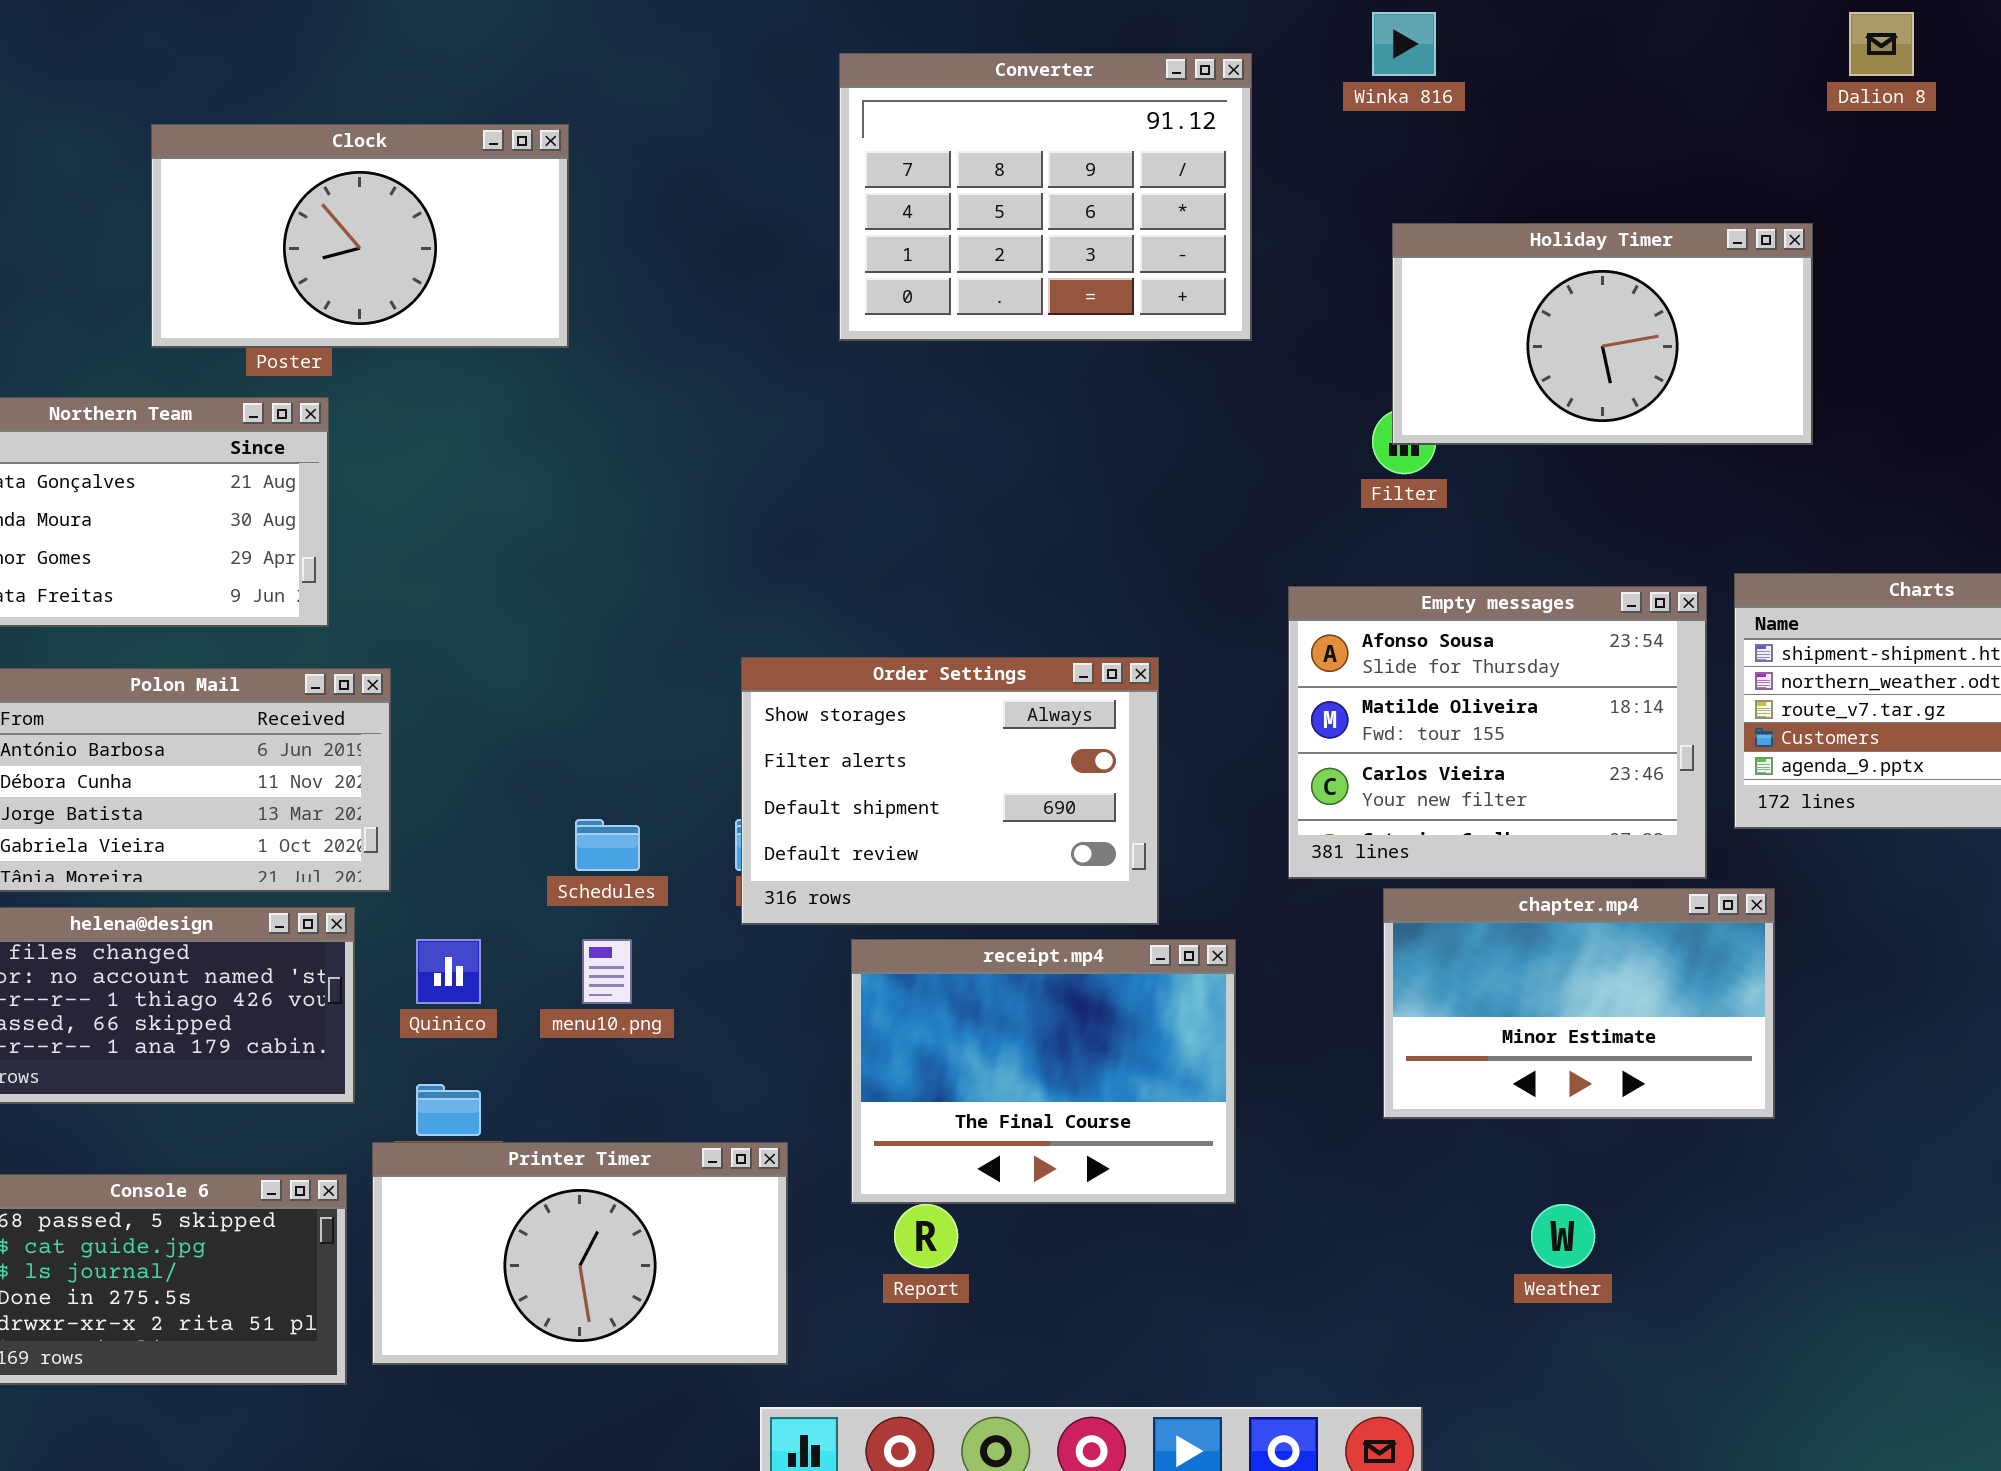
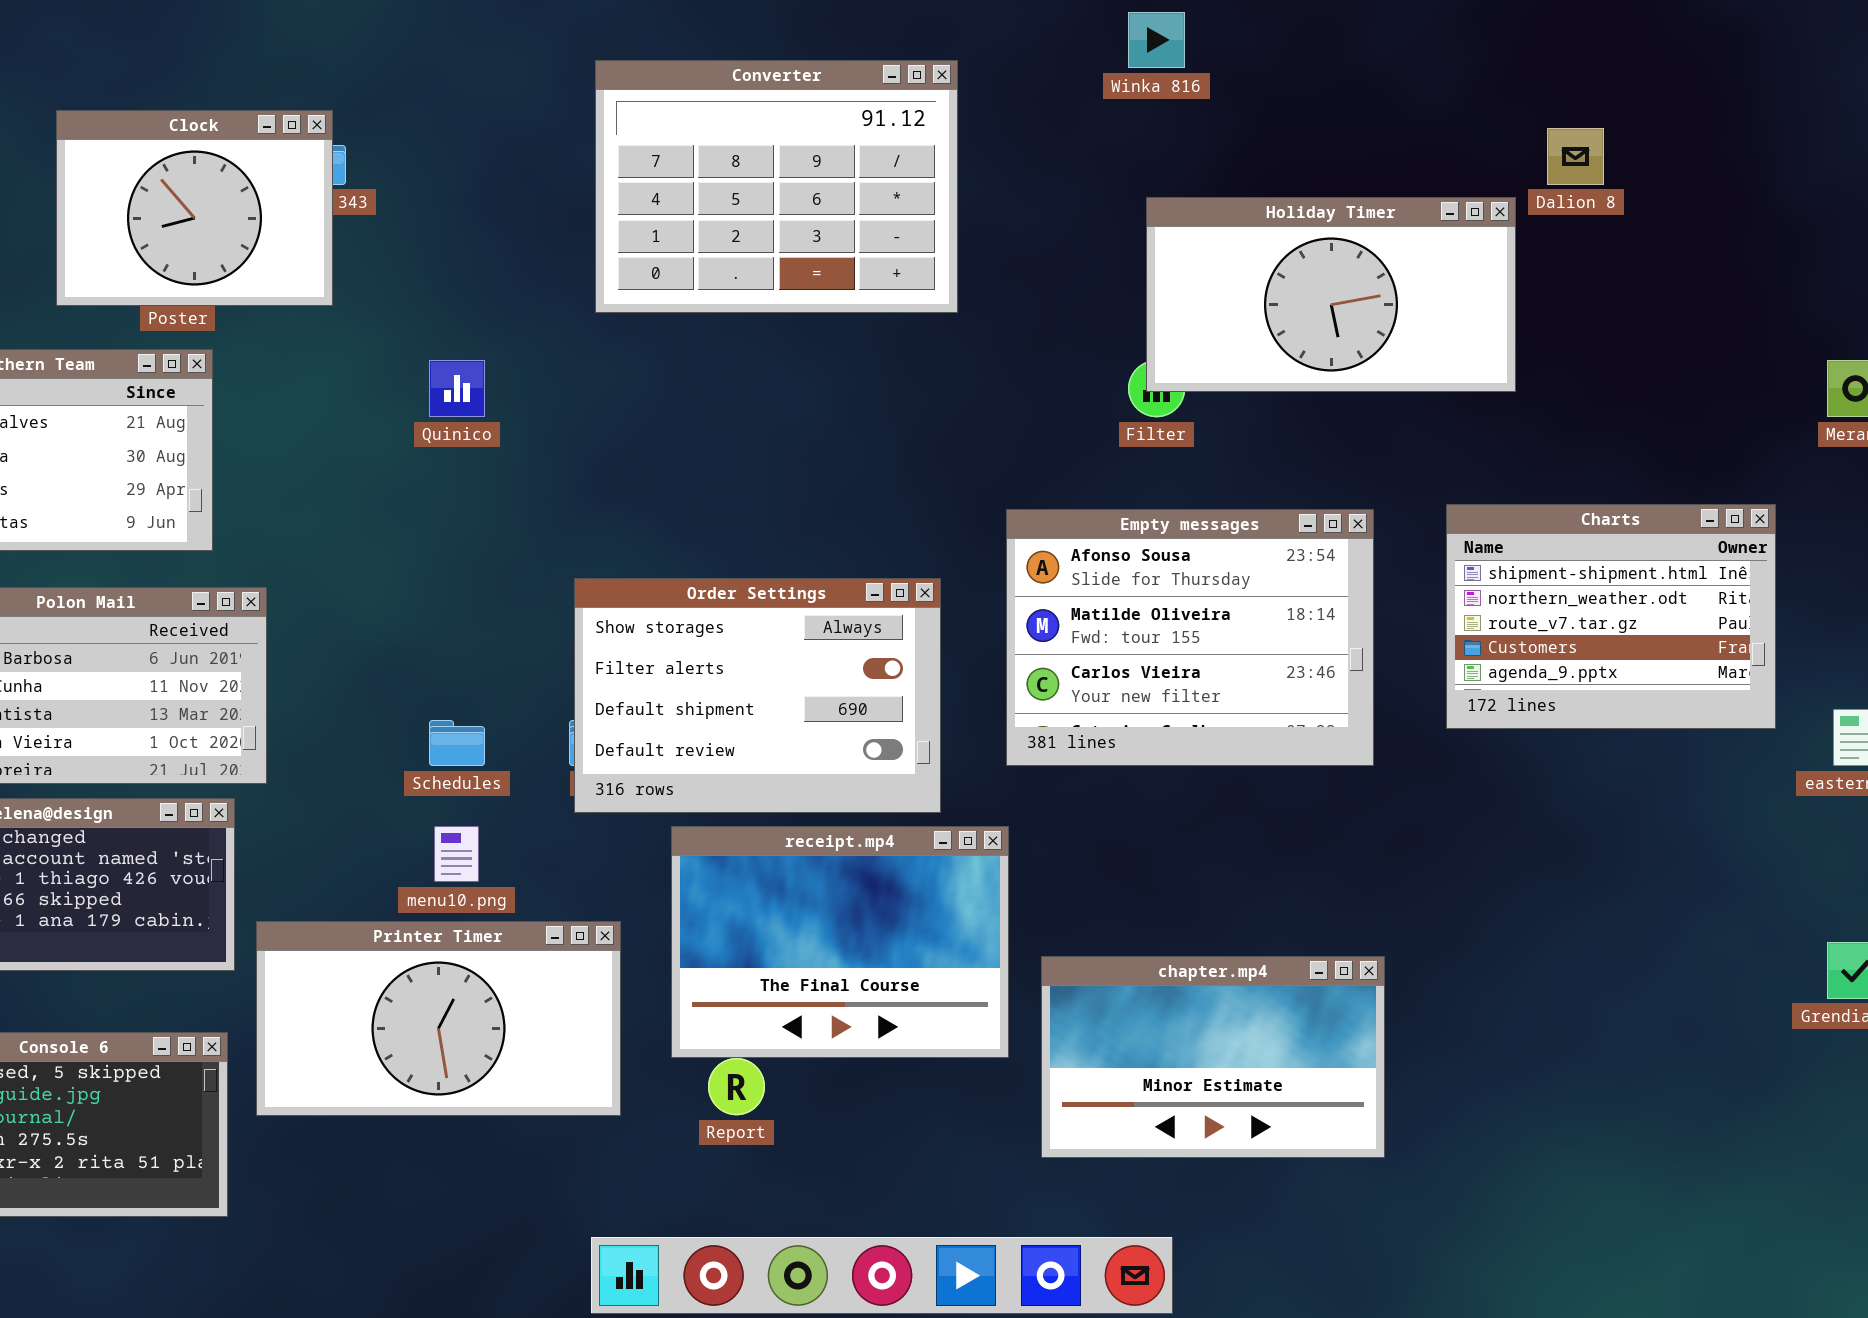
Dalion 8: [1849,12,1914,76] -> [1547,128,1604,185], moved
Converter: [839,53,1252,341] -> [595,60,958,313], moved
Clock: [151,124,569,348] -> [56,110,333,306], resized
Empty messages: [1288,586,1707,879] -> [1006,509,1374,766], moved
chapter.mp4: [1383,888,1775,1119] -> [1041,956,1385,1158], moved
Quinico: [416,939,481,1004] -> [429,360,485,417], moved
Printer Timer: [372,1142,788,1365] -> [256,921,621,1116], moved

